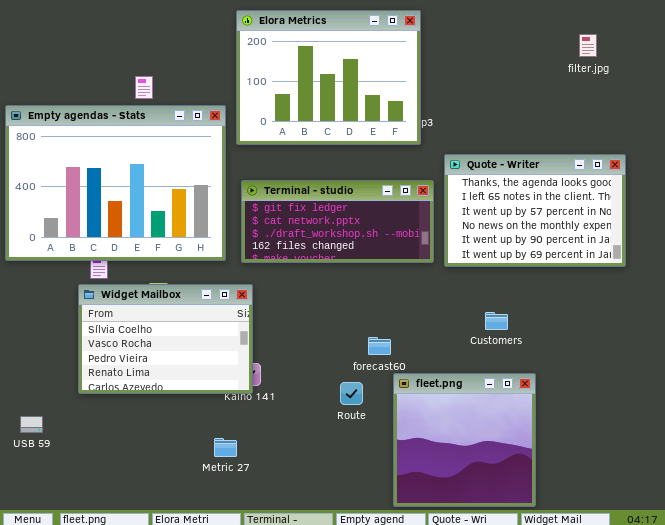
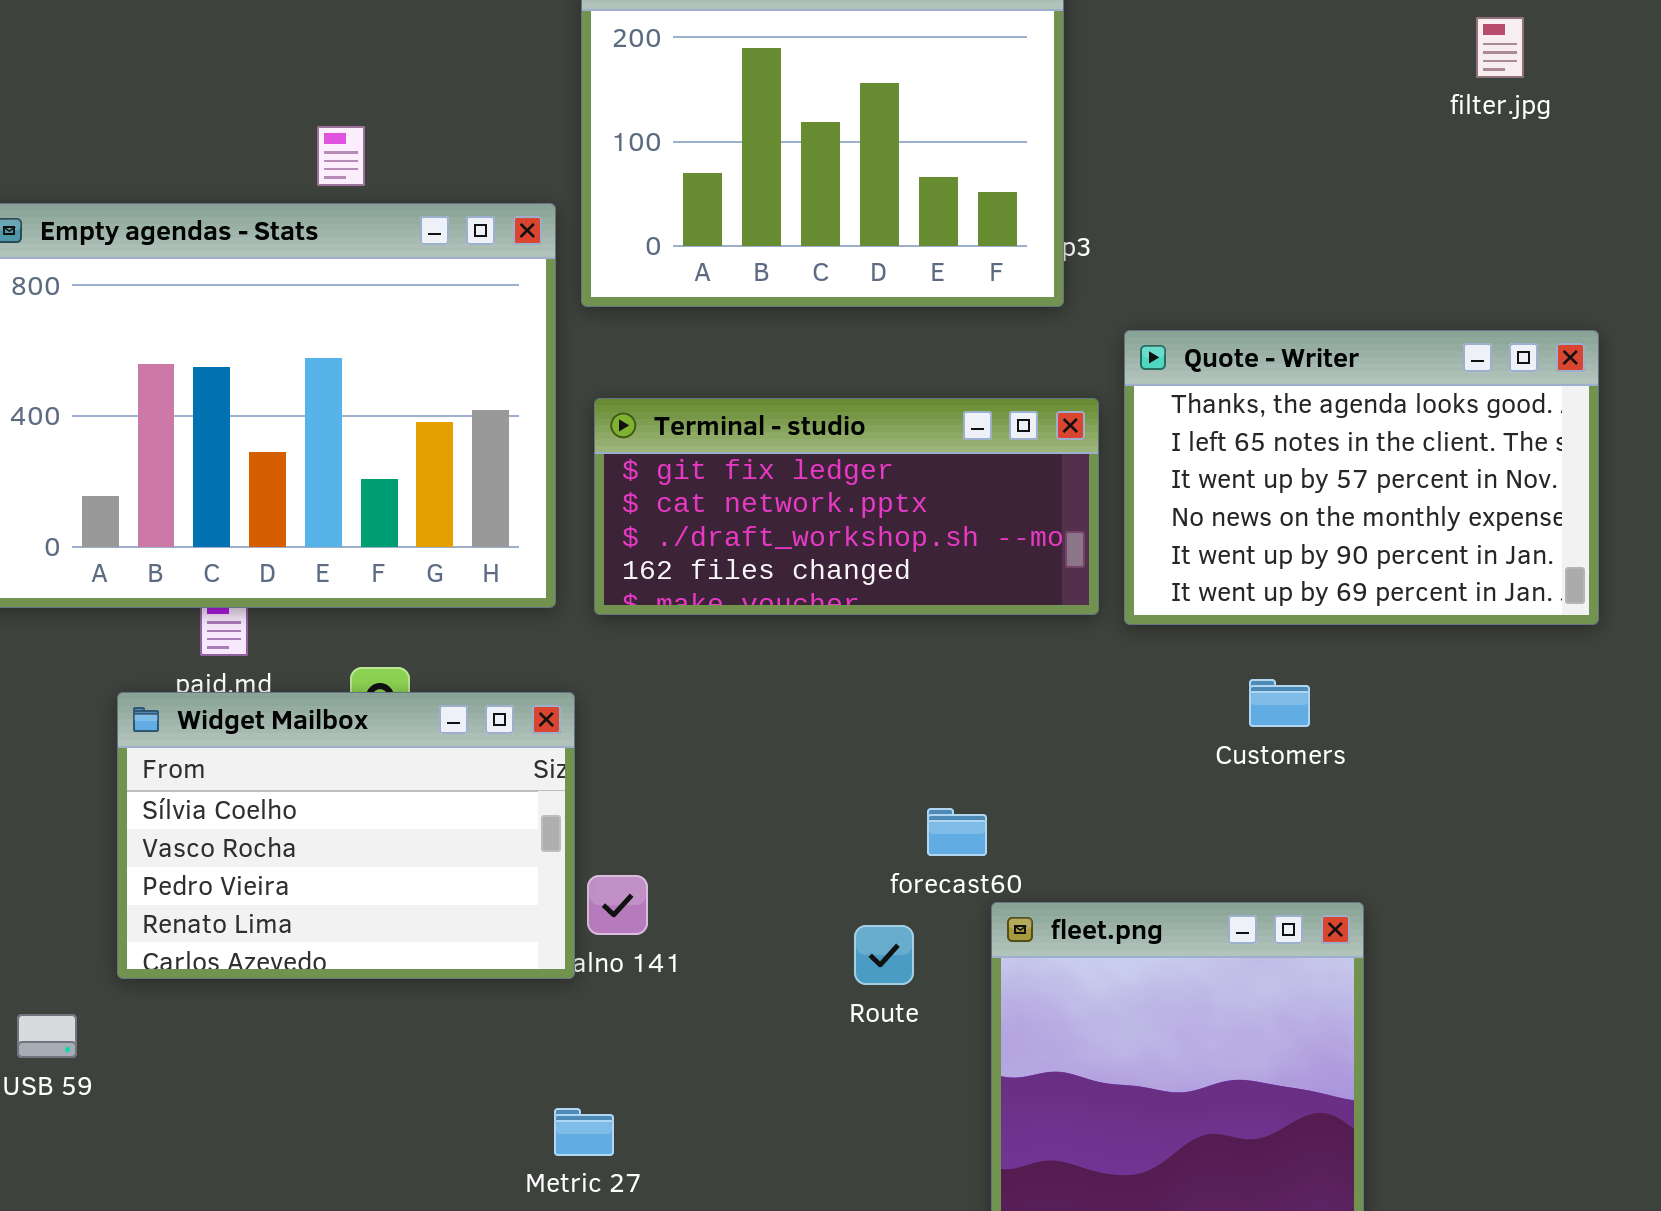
Widget Mailbox: [78,284,253,394] -> [117,692,575,979], moved
Customers: [485,312,508,330] -> [1249,679,1310,727], moved
Metric 27: [214,438,237,457] -> [554,1108,614,1156], moved

